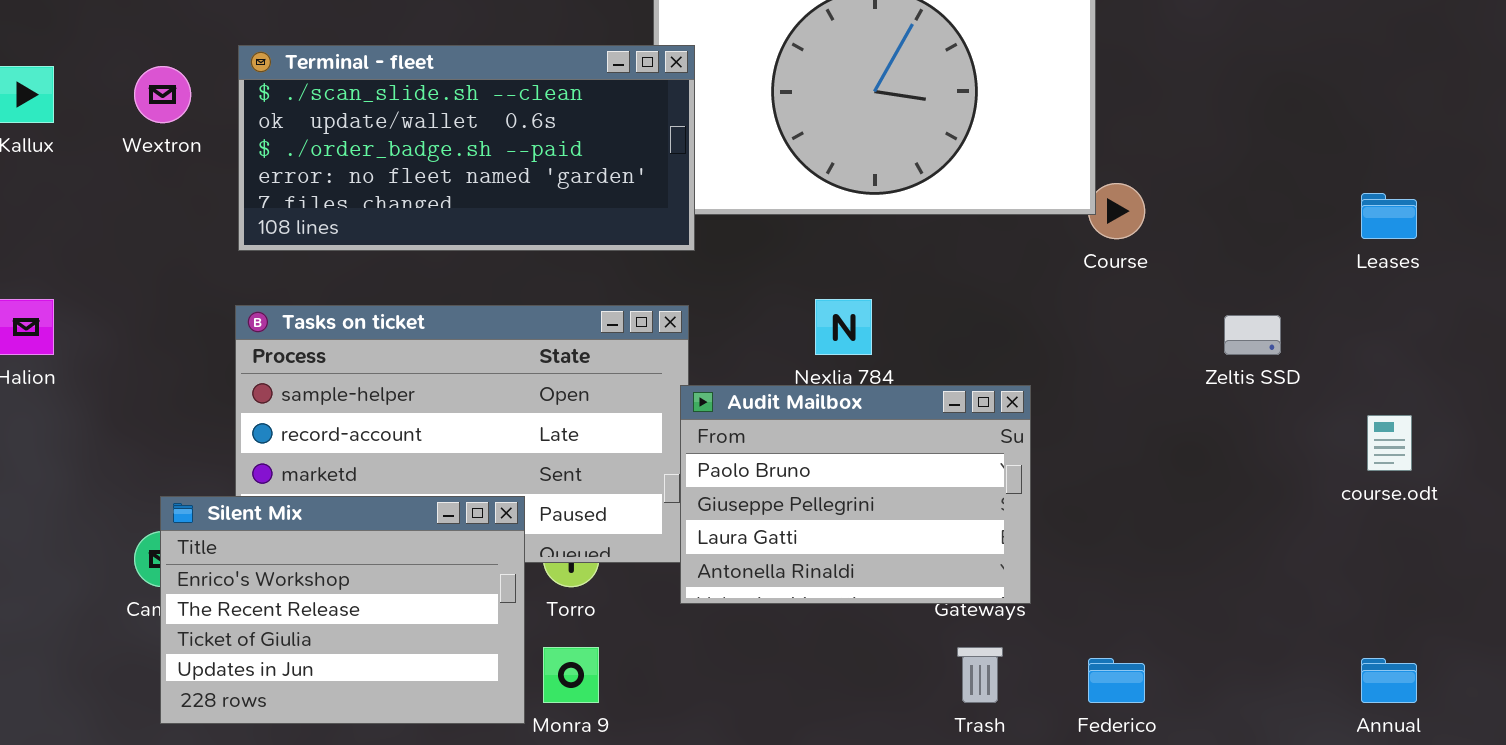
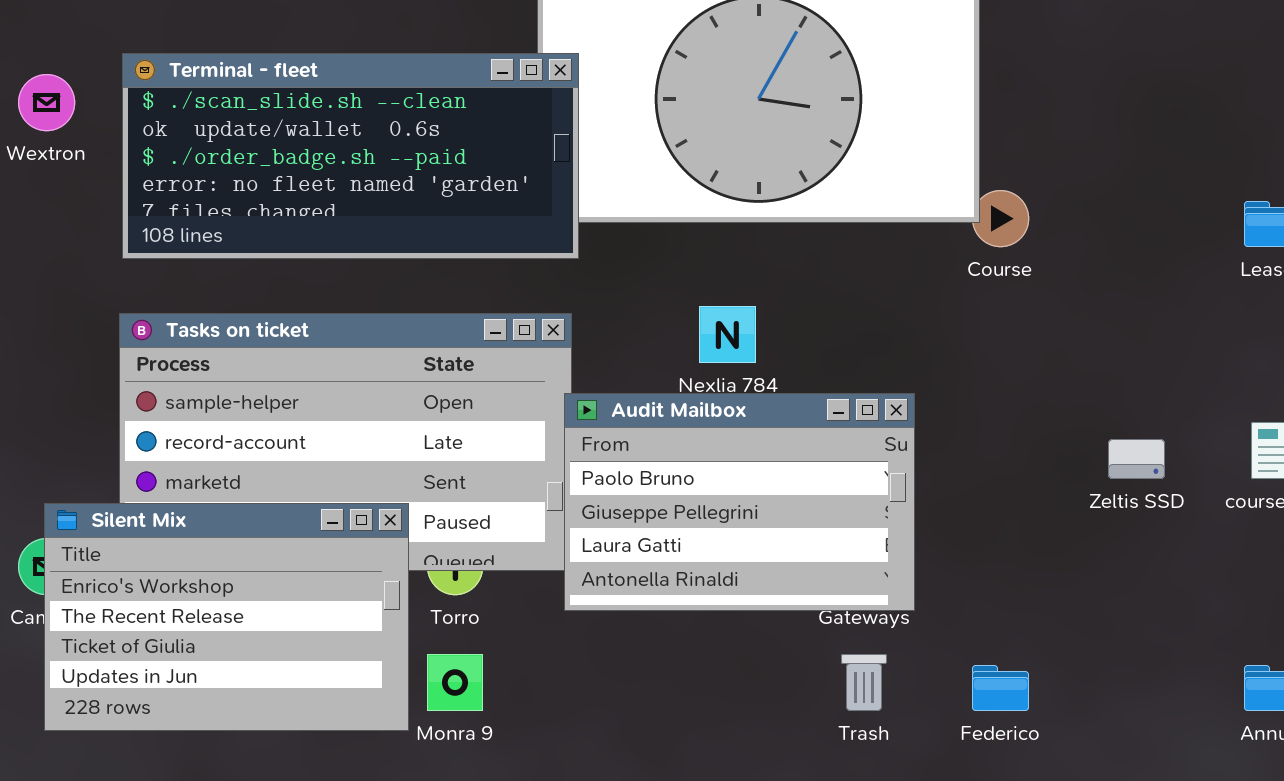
Zeltis SSD: [1224,315,1281,355] -> [1108,439,1165,479], moved

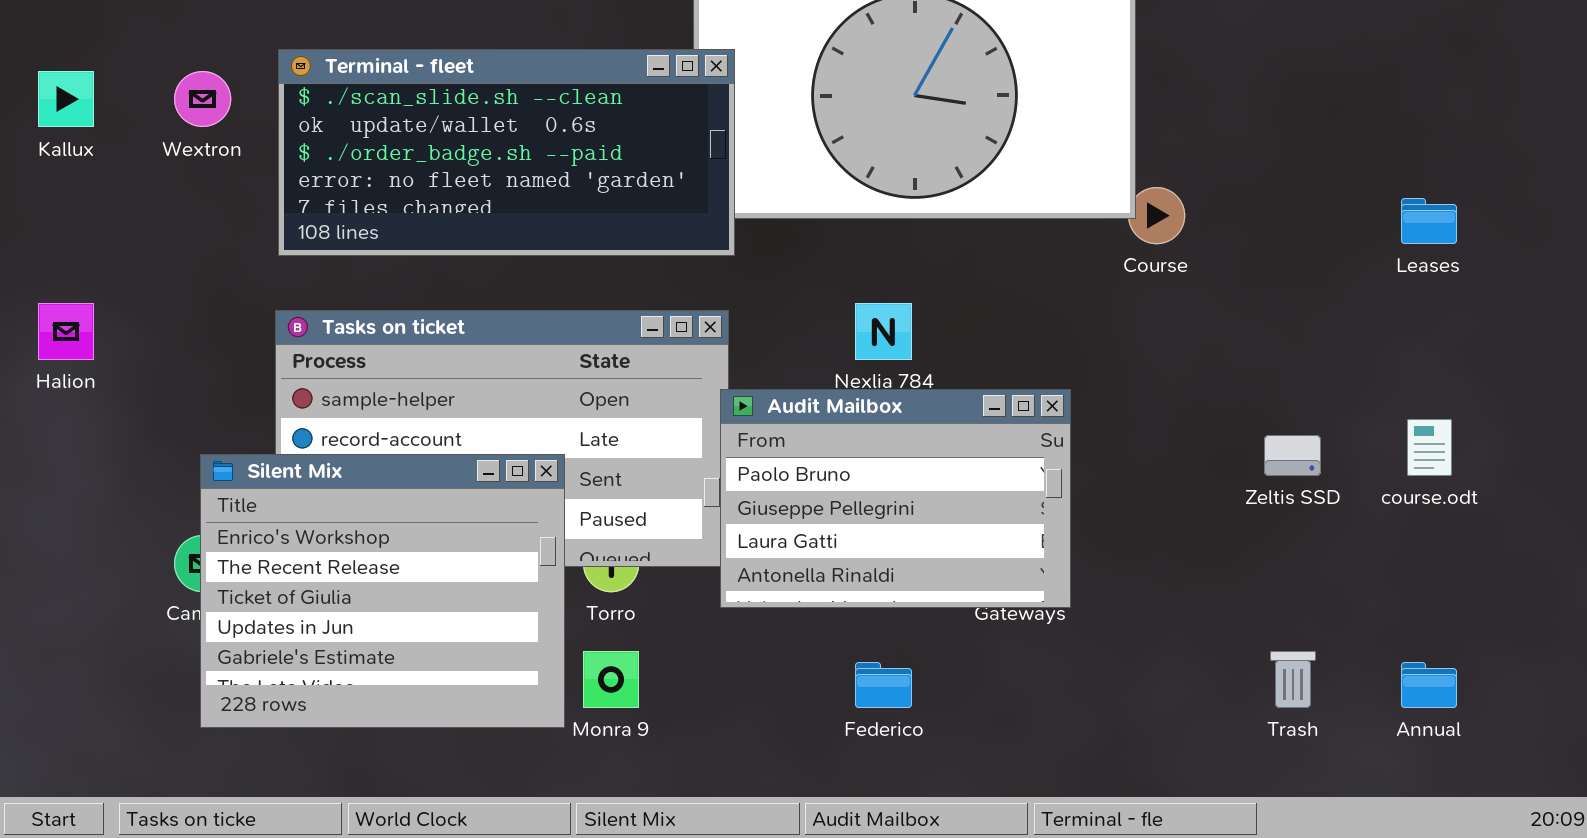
Silent Mix: [44,503,409,731] -> [200,454,565,728], resized
Trash: [841,654,887,711] -> [1270,651,1316,708], moved
Federico: [972,665,1029,711] -> [855,662,912,708], moved

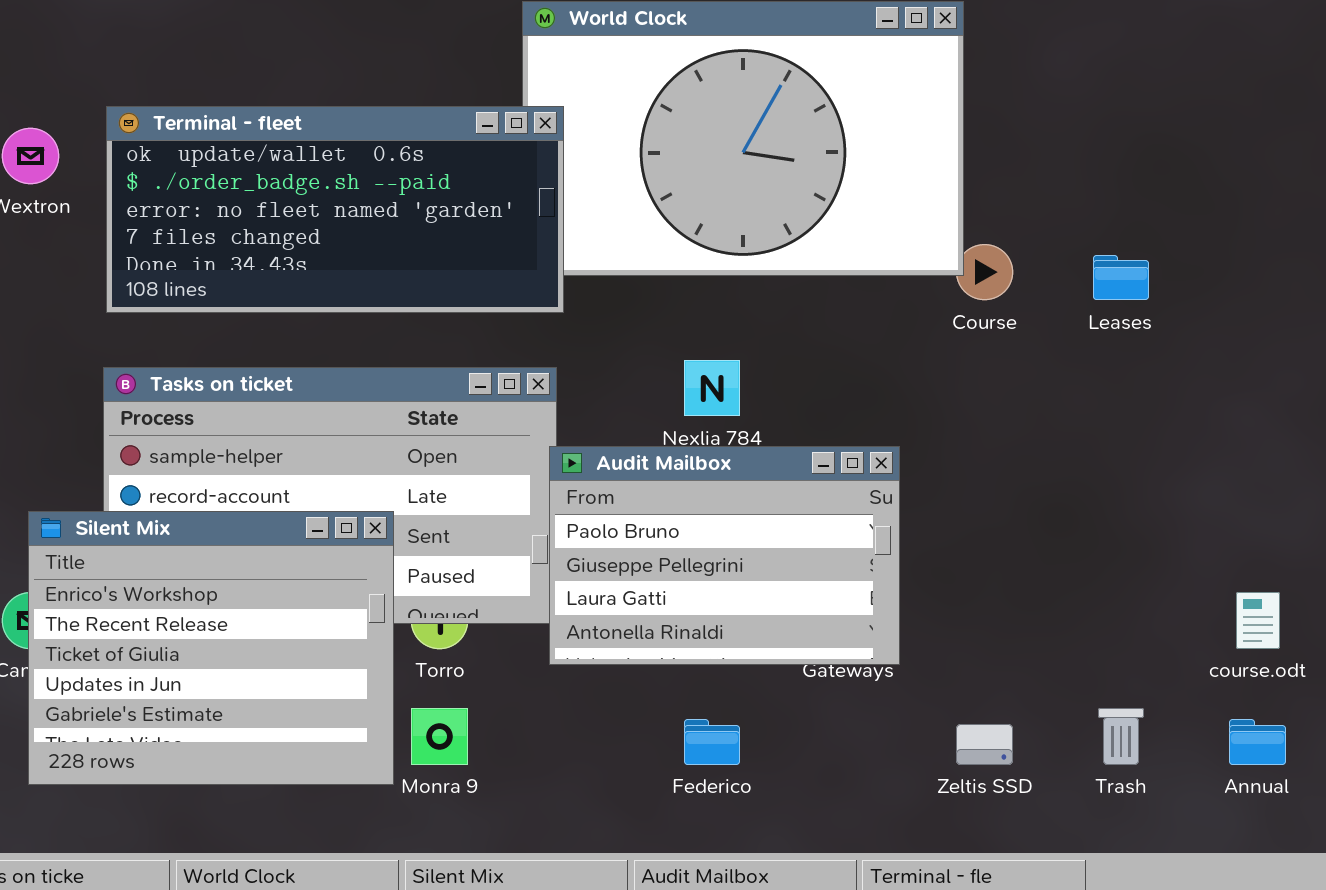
Terminal - fleet: [278,49,735,256] -> [106,106,564,313], scrolled down 1 row
Leases: [1401,198,1457,244] -> [1093,255,1149,300], moved
course.odt: [1407,419,1452,476] -> [1236,592,1280,649], moved
Zeltis SSD: [1264,435,1321,476] -> [956,724,1013,765], moved

